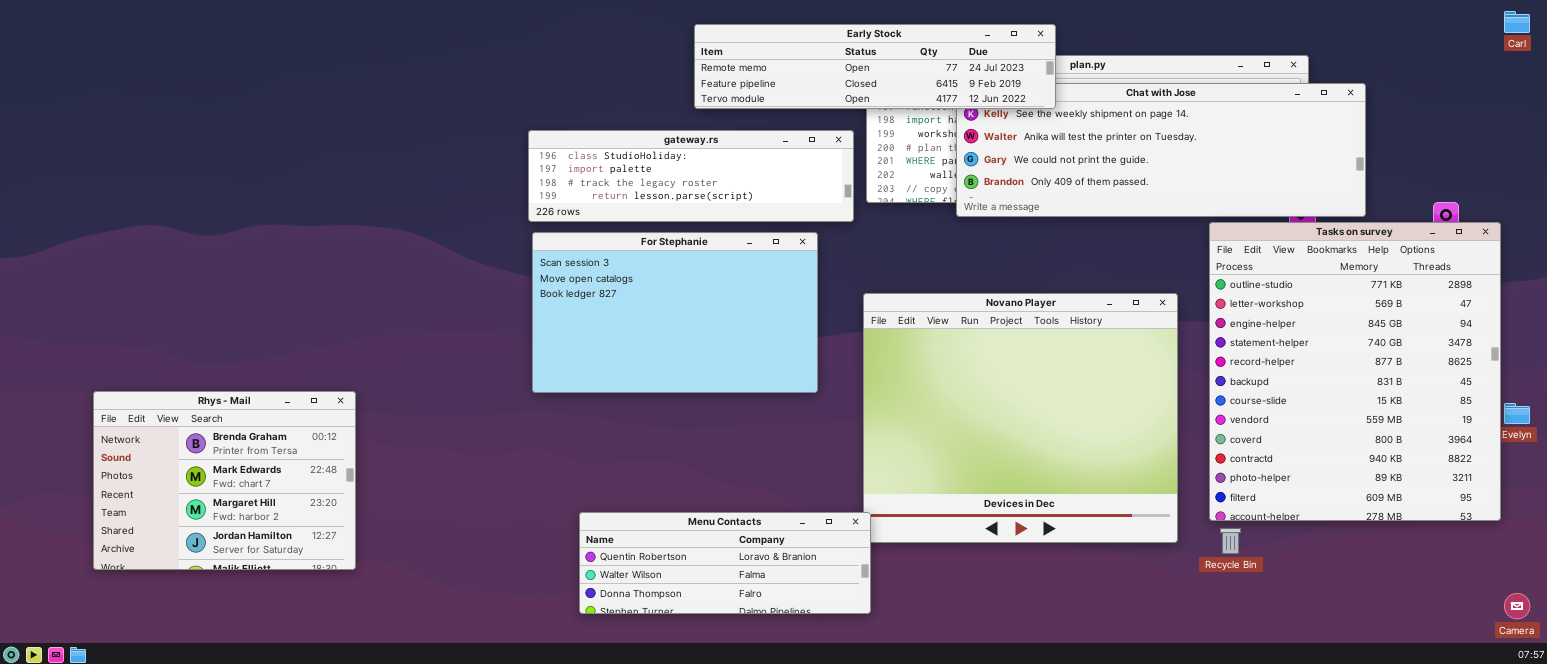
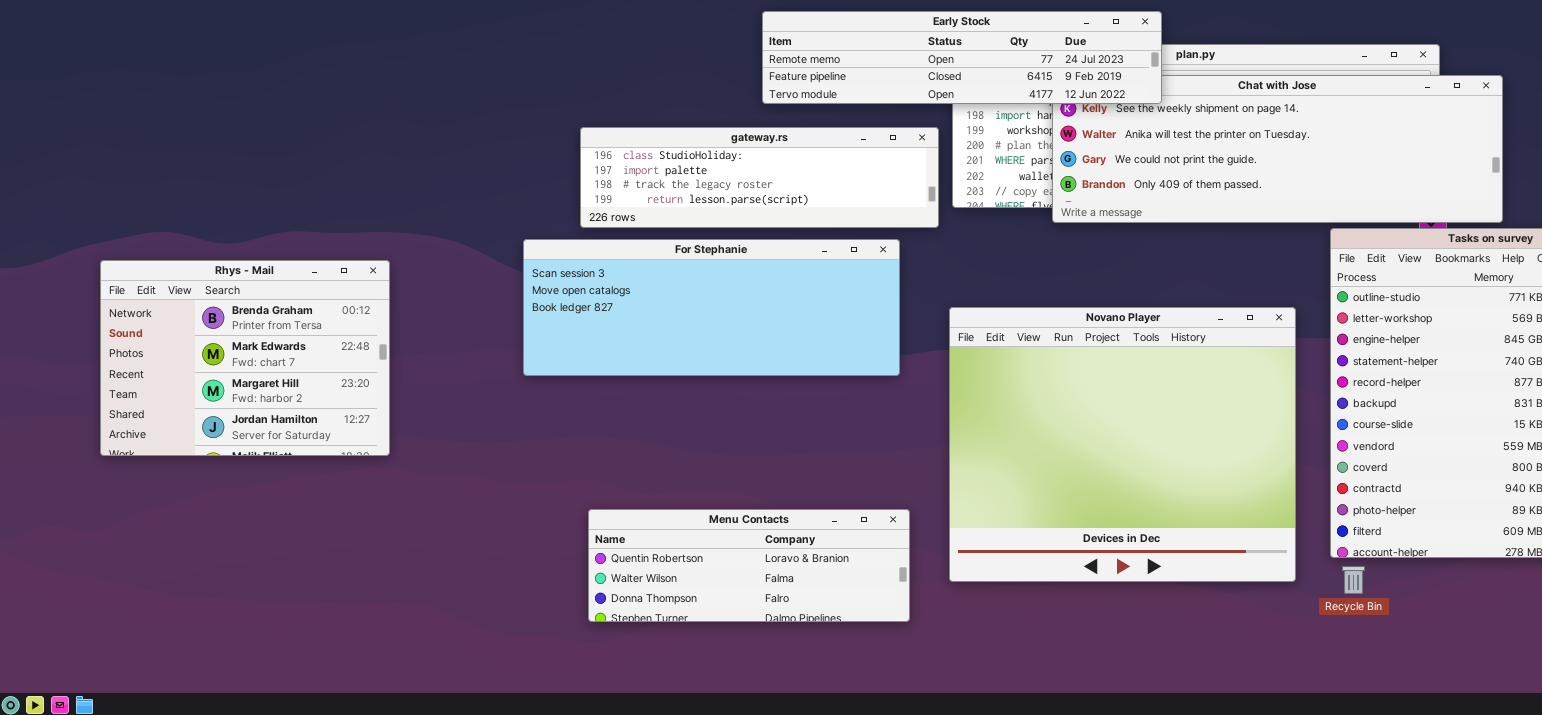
For Stephanie: [532,232,818,393] -> [523,239,900,376], resized
Rhys - Mail: [93,391,356,570] -> [100,260,390,456], moved
Menu Contacts: [579,512,871,614] -> [588,509,910,622], moved

